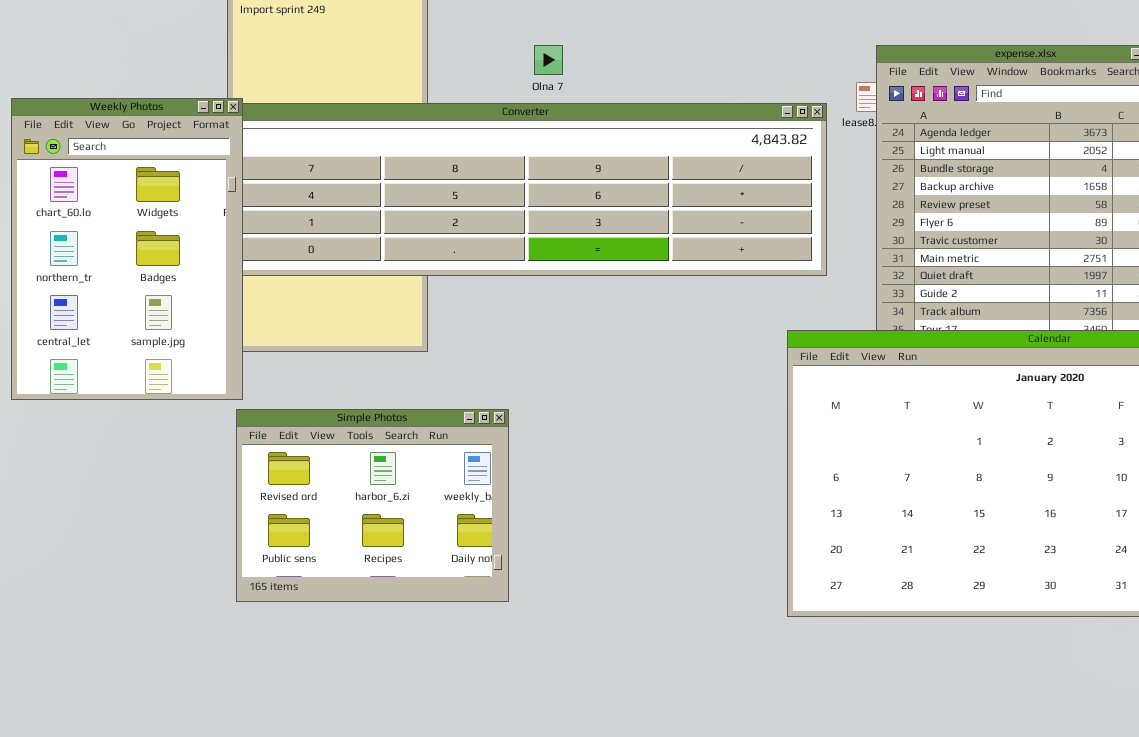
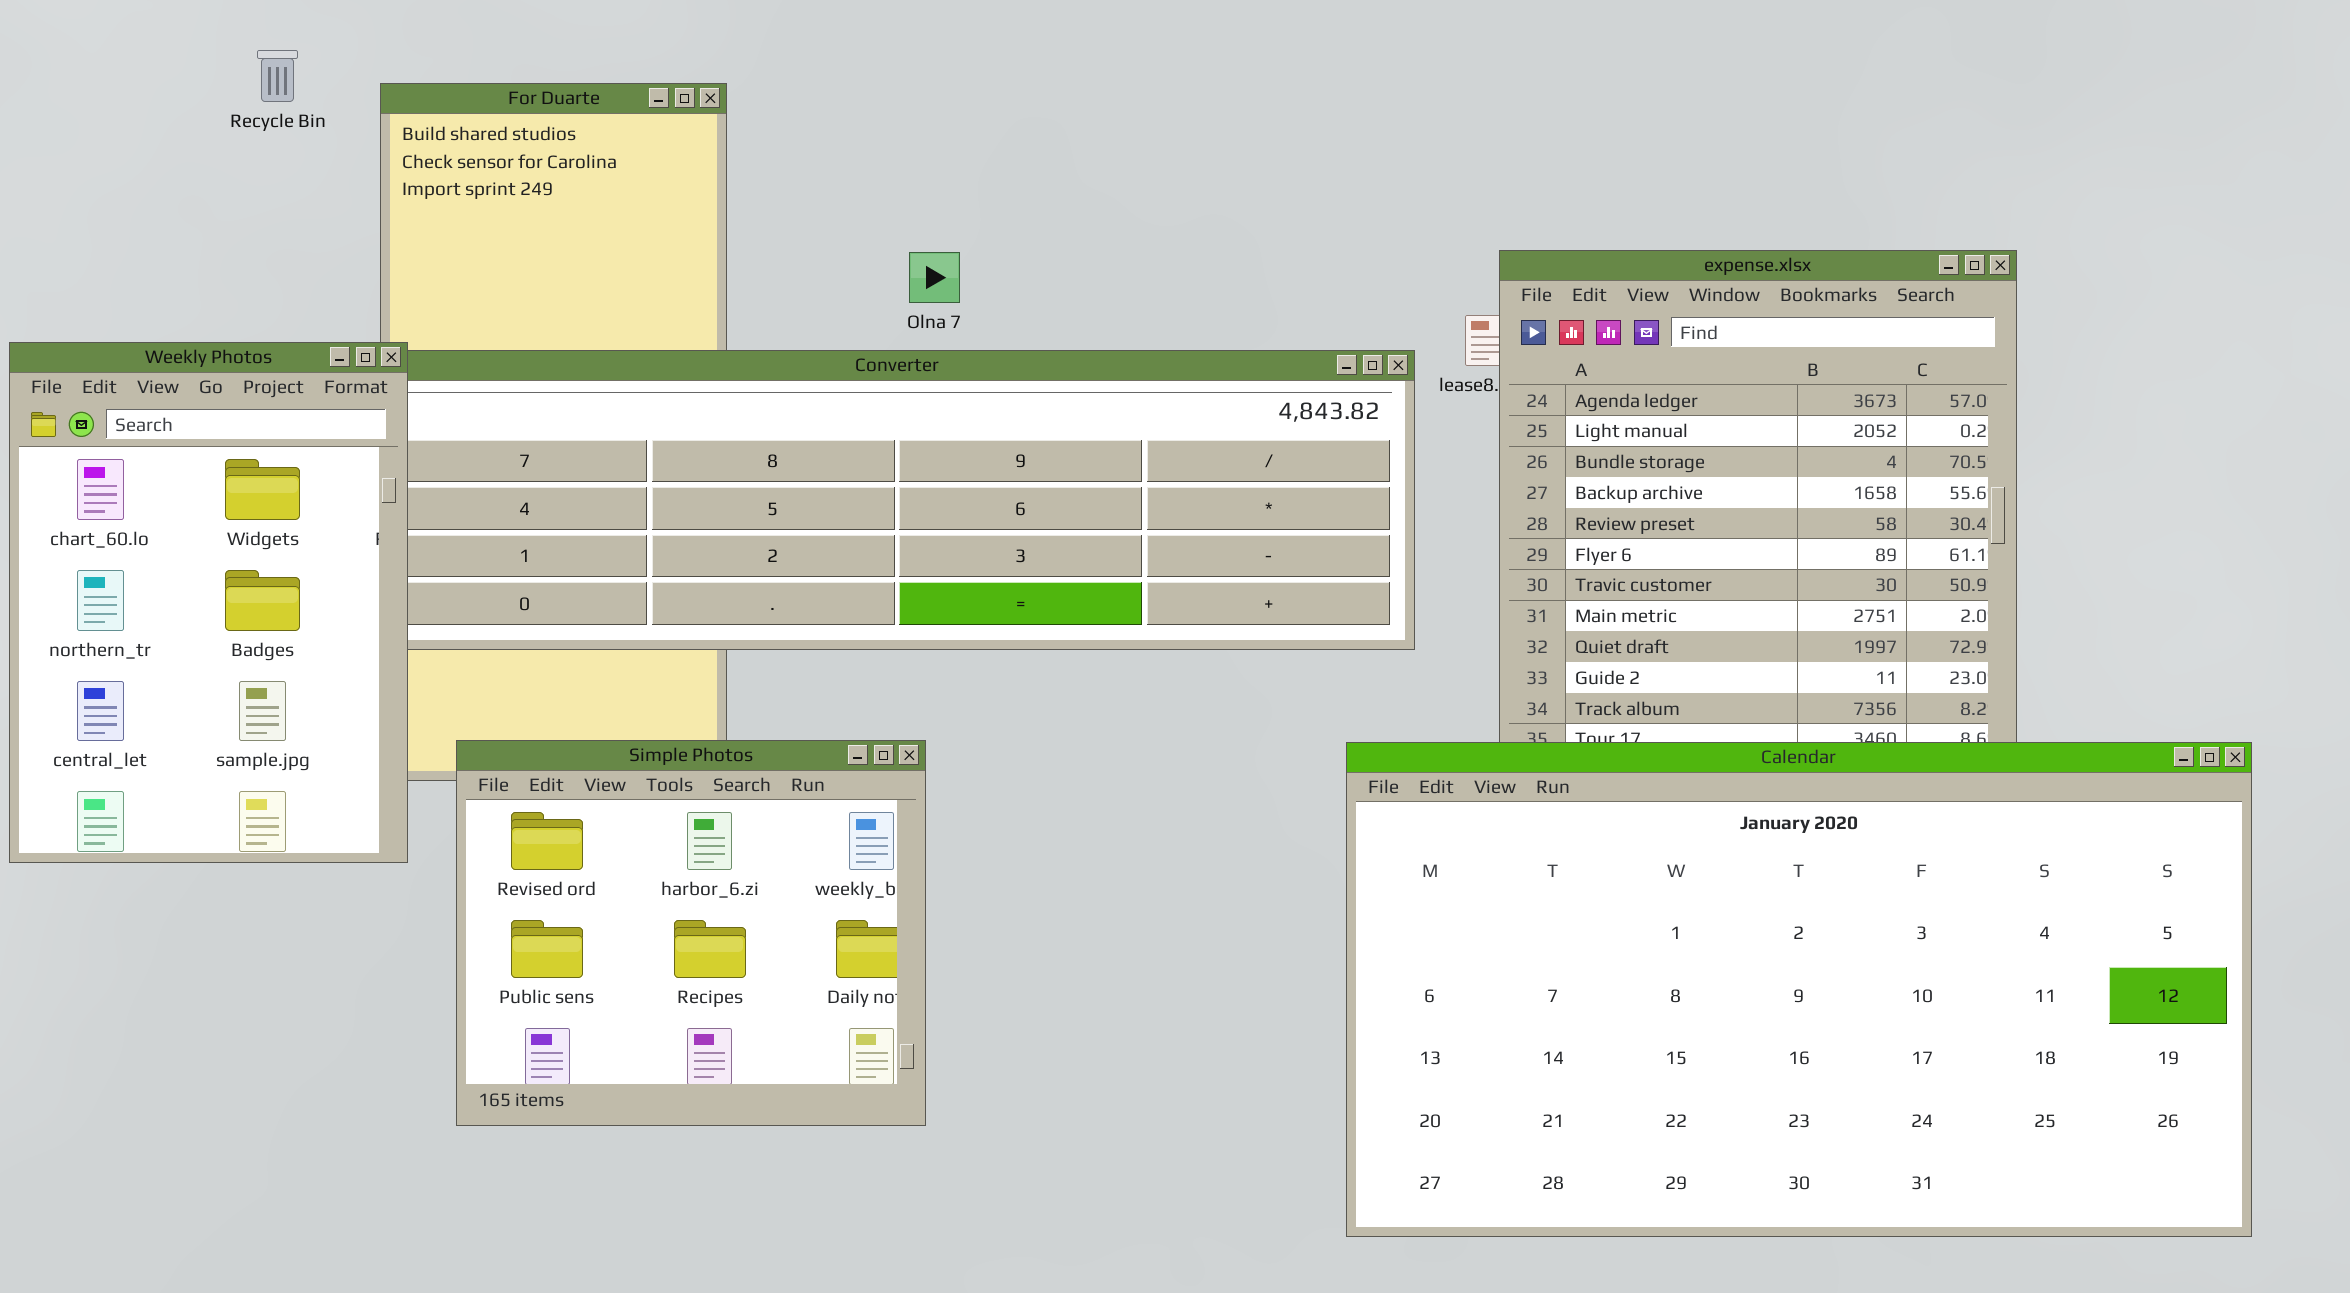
Simple Photos: [236,409,509,602] -> [456,740,926,1126], moved, resized

